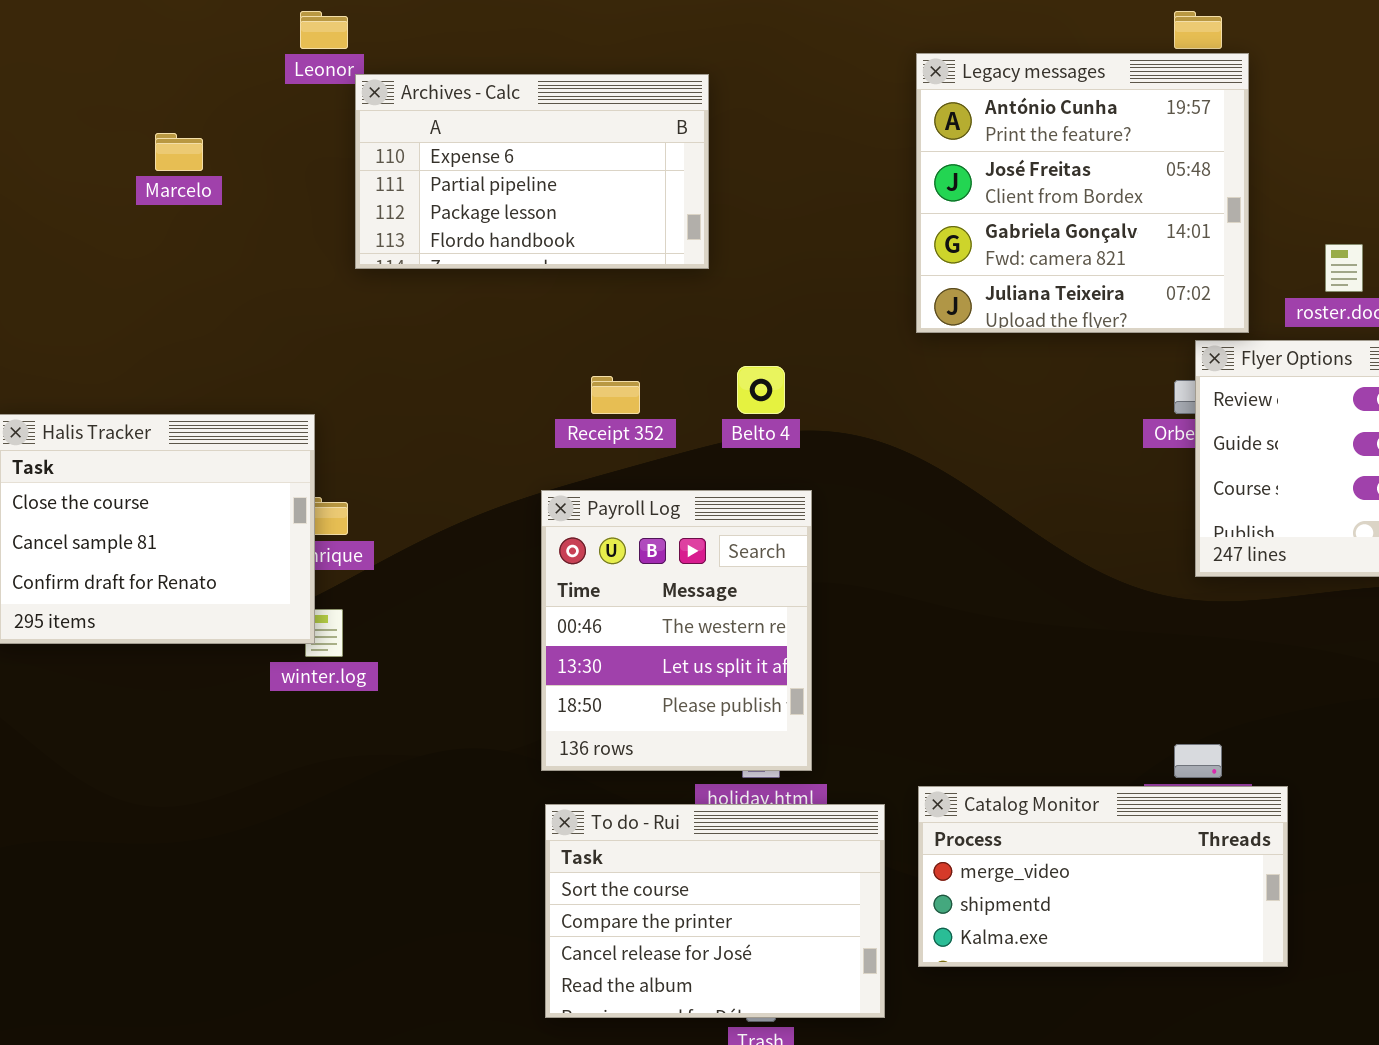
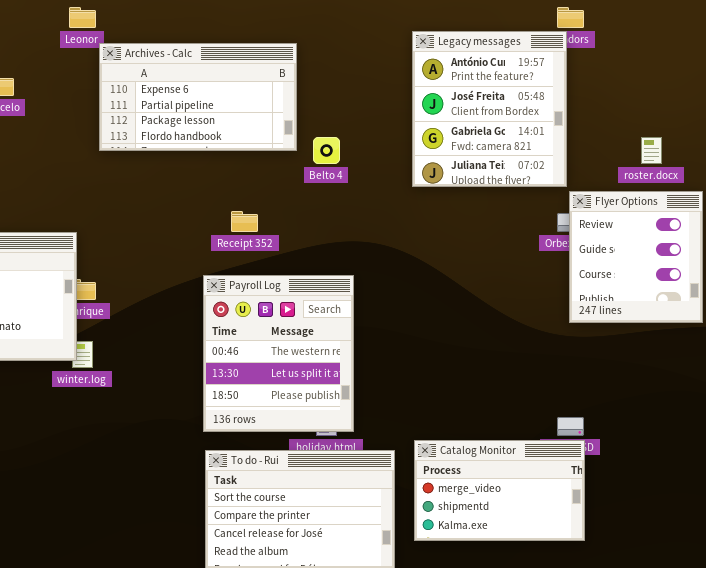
Legacy messages: [916,53,1249,333] -> [412,31,567,187], resized
Belto 4: [737,366,785,414] -> [313,137,340,164], moved
Catalog Monitor: [918,786,1288,967] -> [414,440,585,541], resized

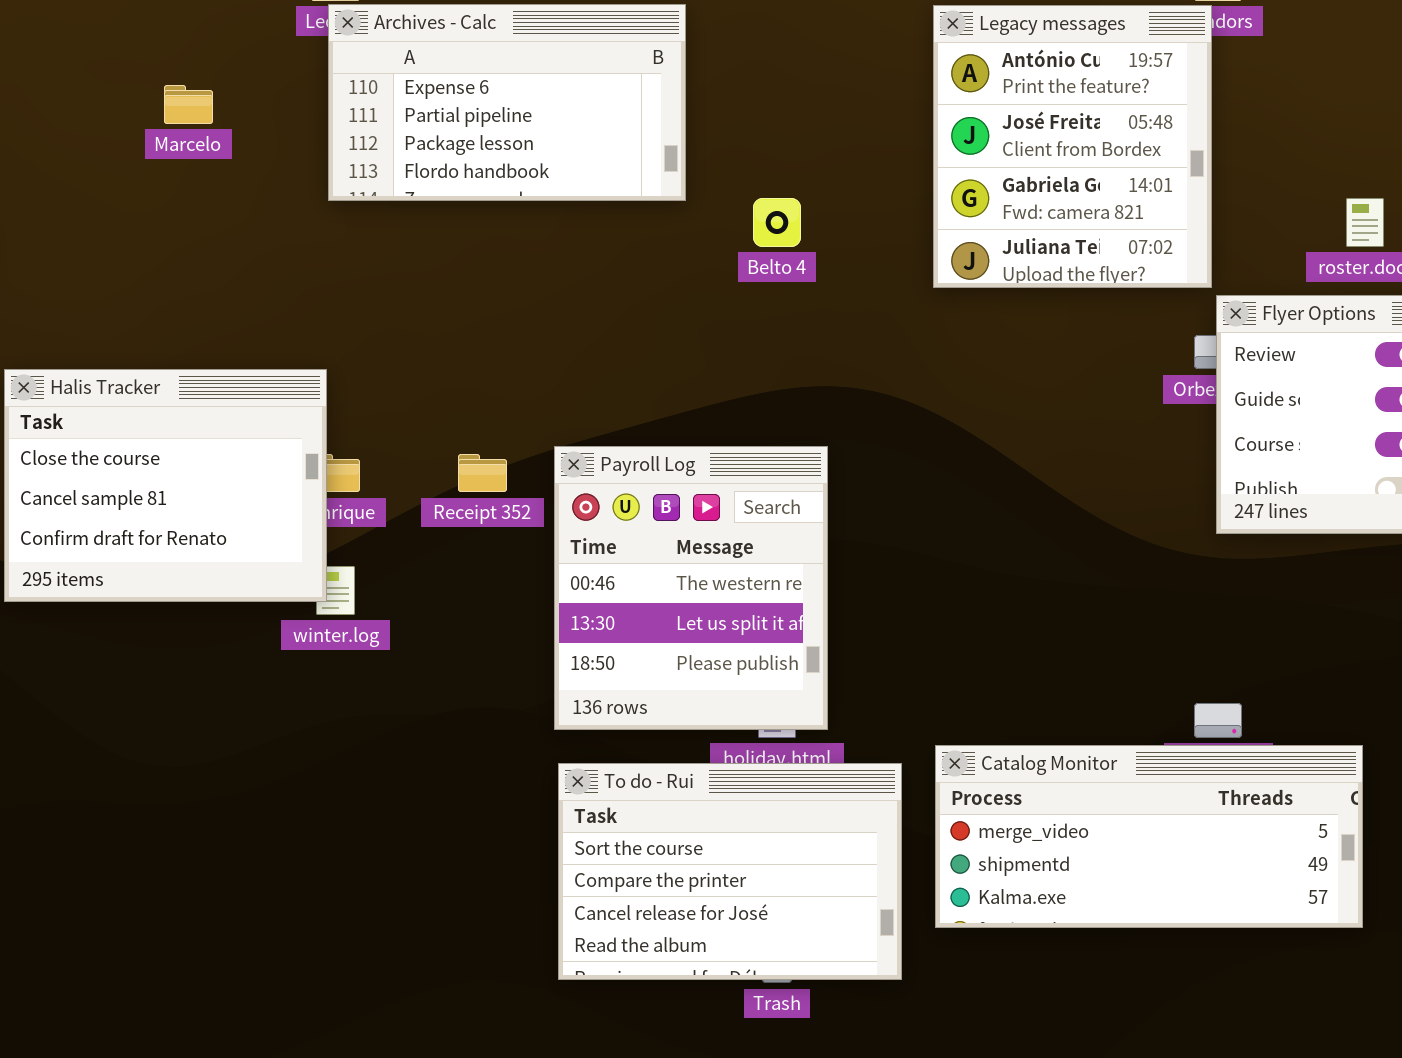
Archives - Calc: [99,43,297,151] -> [328,4,686,201], moved
Receipt 352: [231,211,258,232] -> [458,454,507,492], moved
Catalog Monitor: [414,440,585,541] -> [935,745,1363,928], resized

